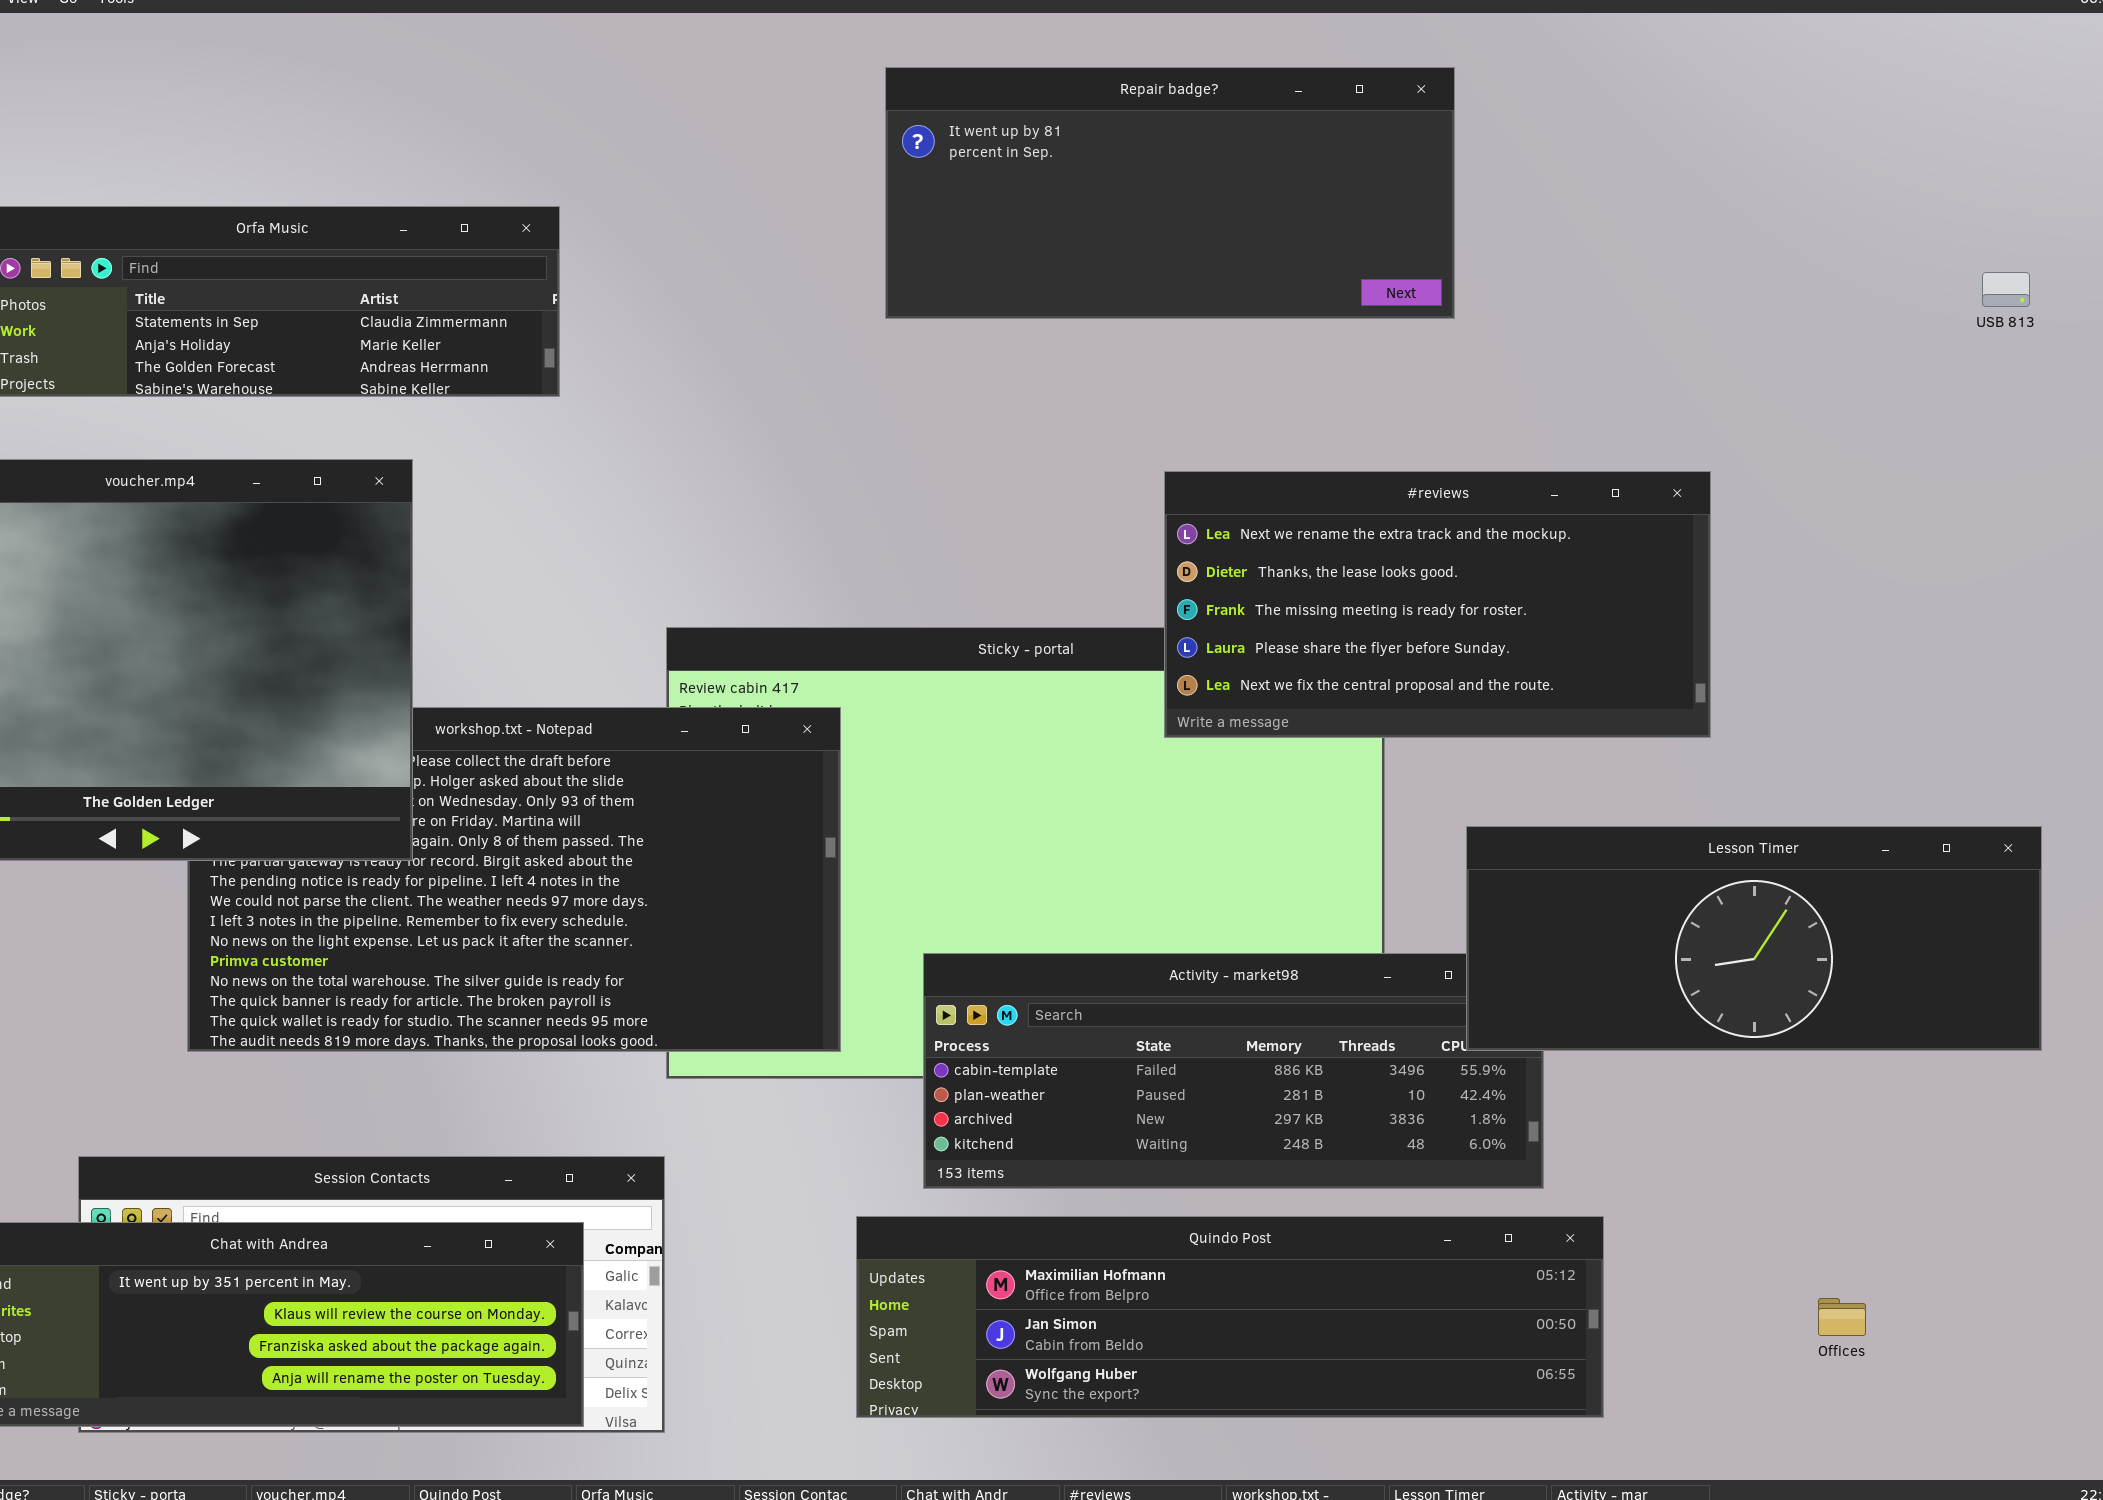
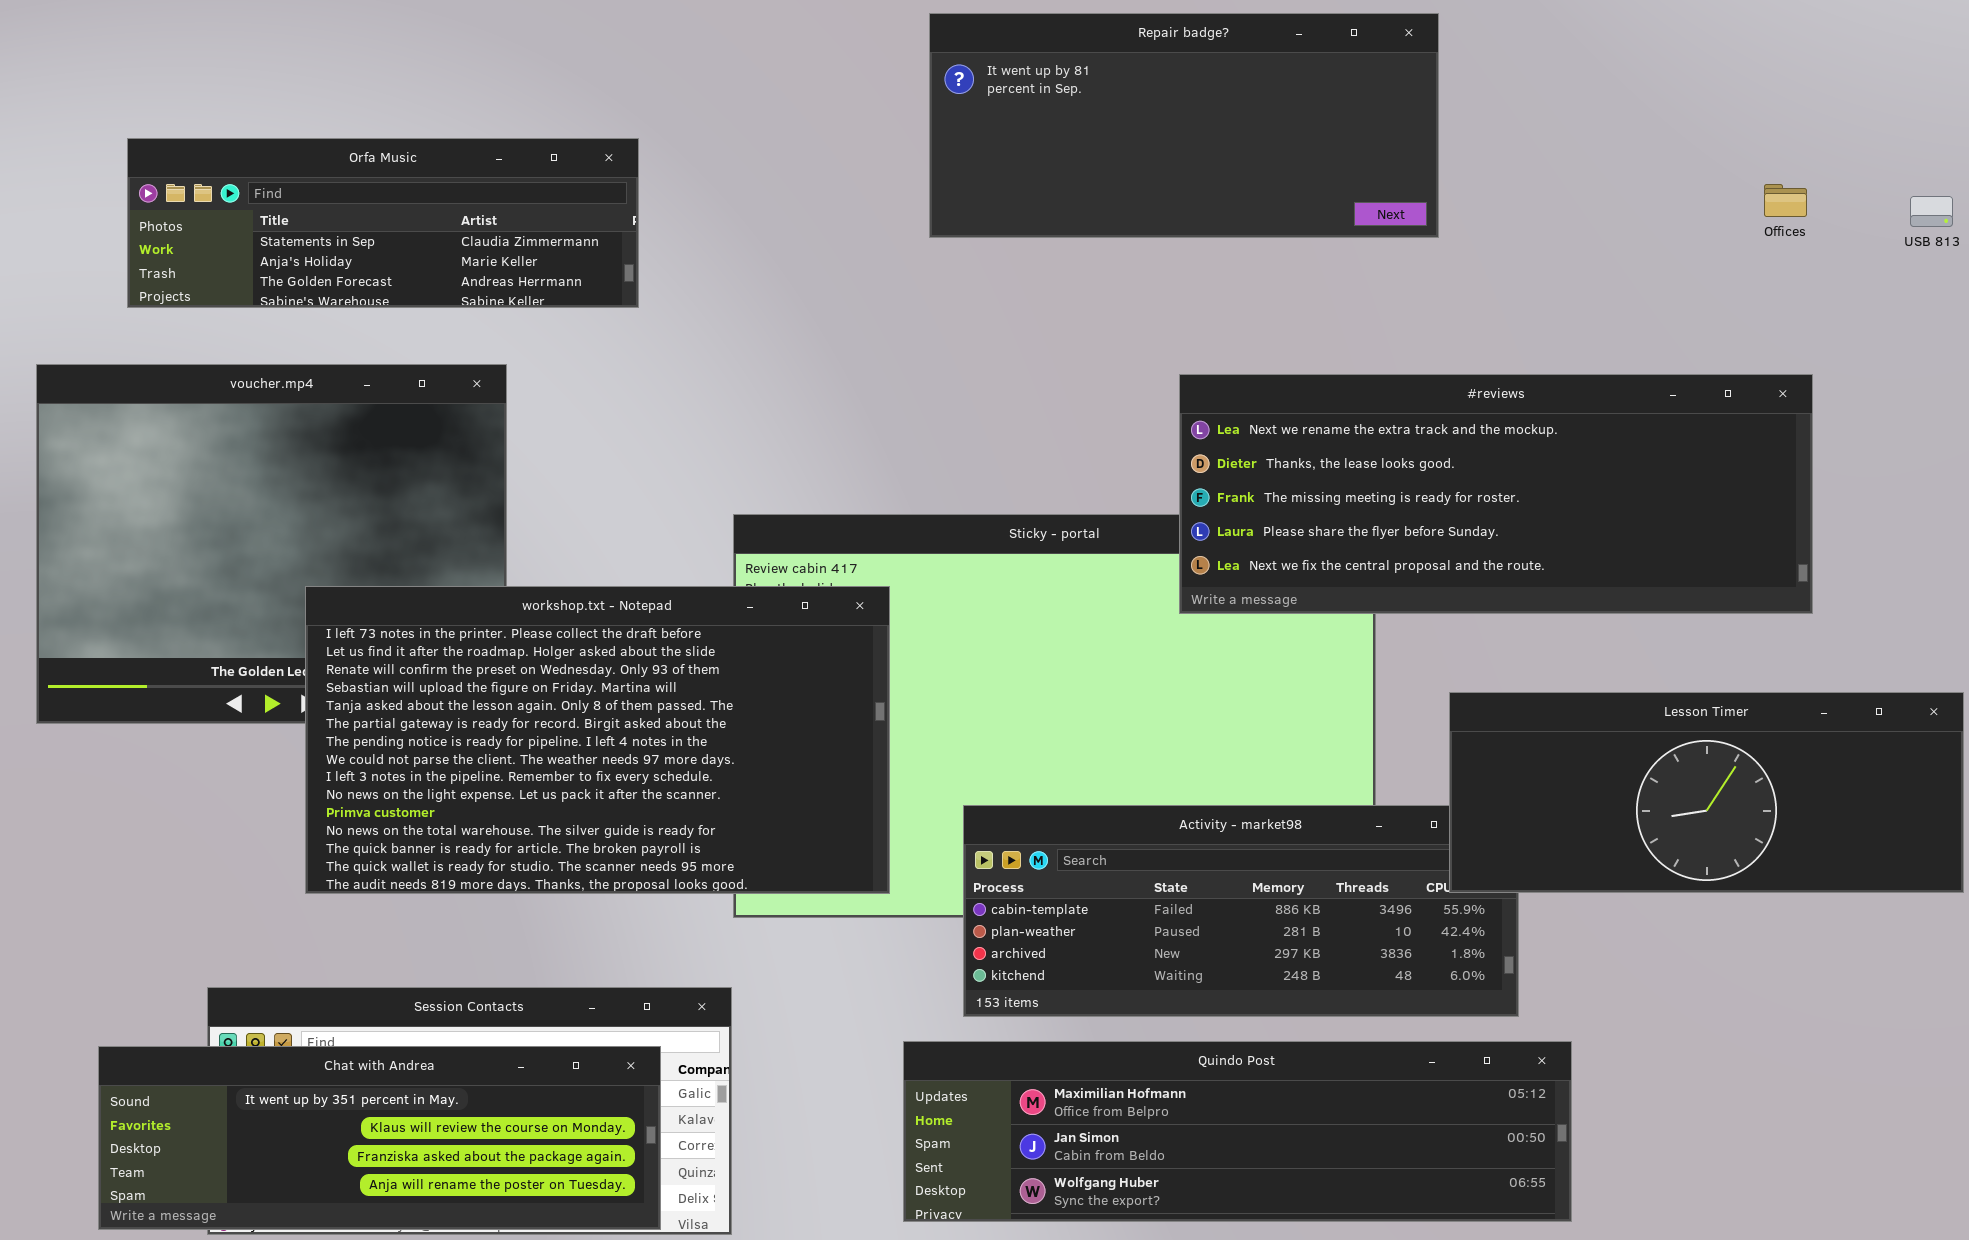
#reviews: [1164,471,1711,738] -> [1179,374,1813,614], resized
workshop.txt - Notepad: [187,707,841,1052] -> [305,586,890,894], raised
Offices: [1818,1298,1866,1336] -> [1764,184,1807,217], moved

